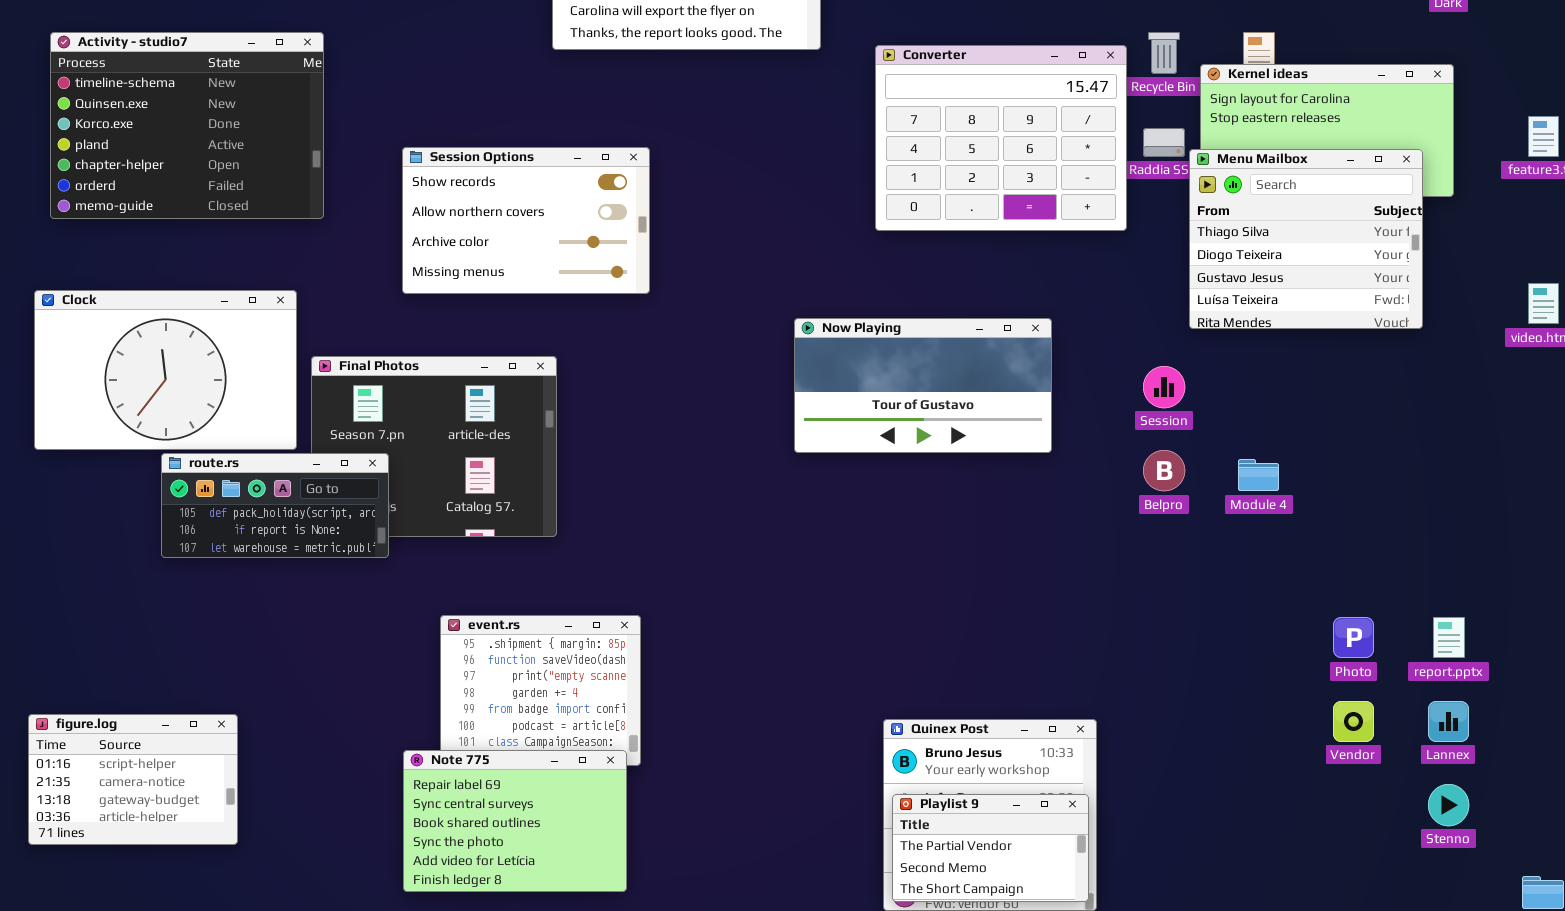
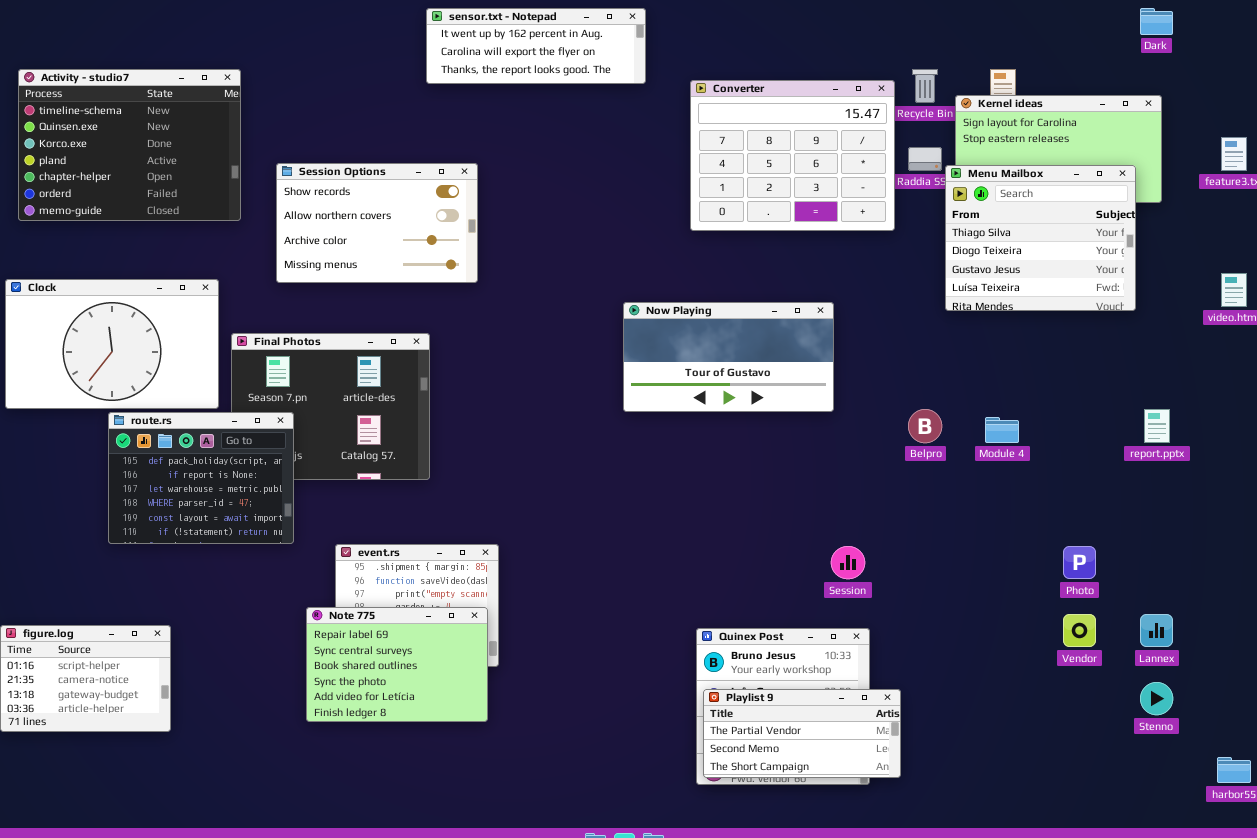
Session Options: [402,147,650,294] -> [276,163,478,283], moved
Session: [1143,366,1185,408] -> [831,546,865,579], moved
route.rs: [161,453,389,558] -> [108,412,294,544], resized
report.pptx: [1433,617,1465,658] -> [1144,409,1170,443], moved
Note 775: [403,750,627,892] -> [306,607,488,722], moved
Playlist 9: [892,794,1089,902] -> [703,689,901,778], resized

